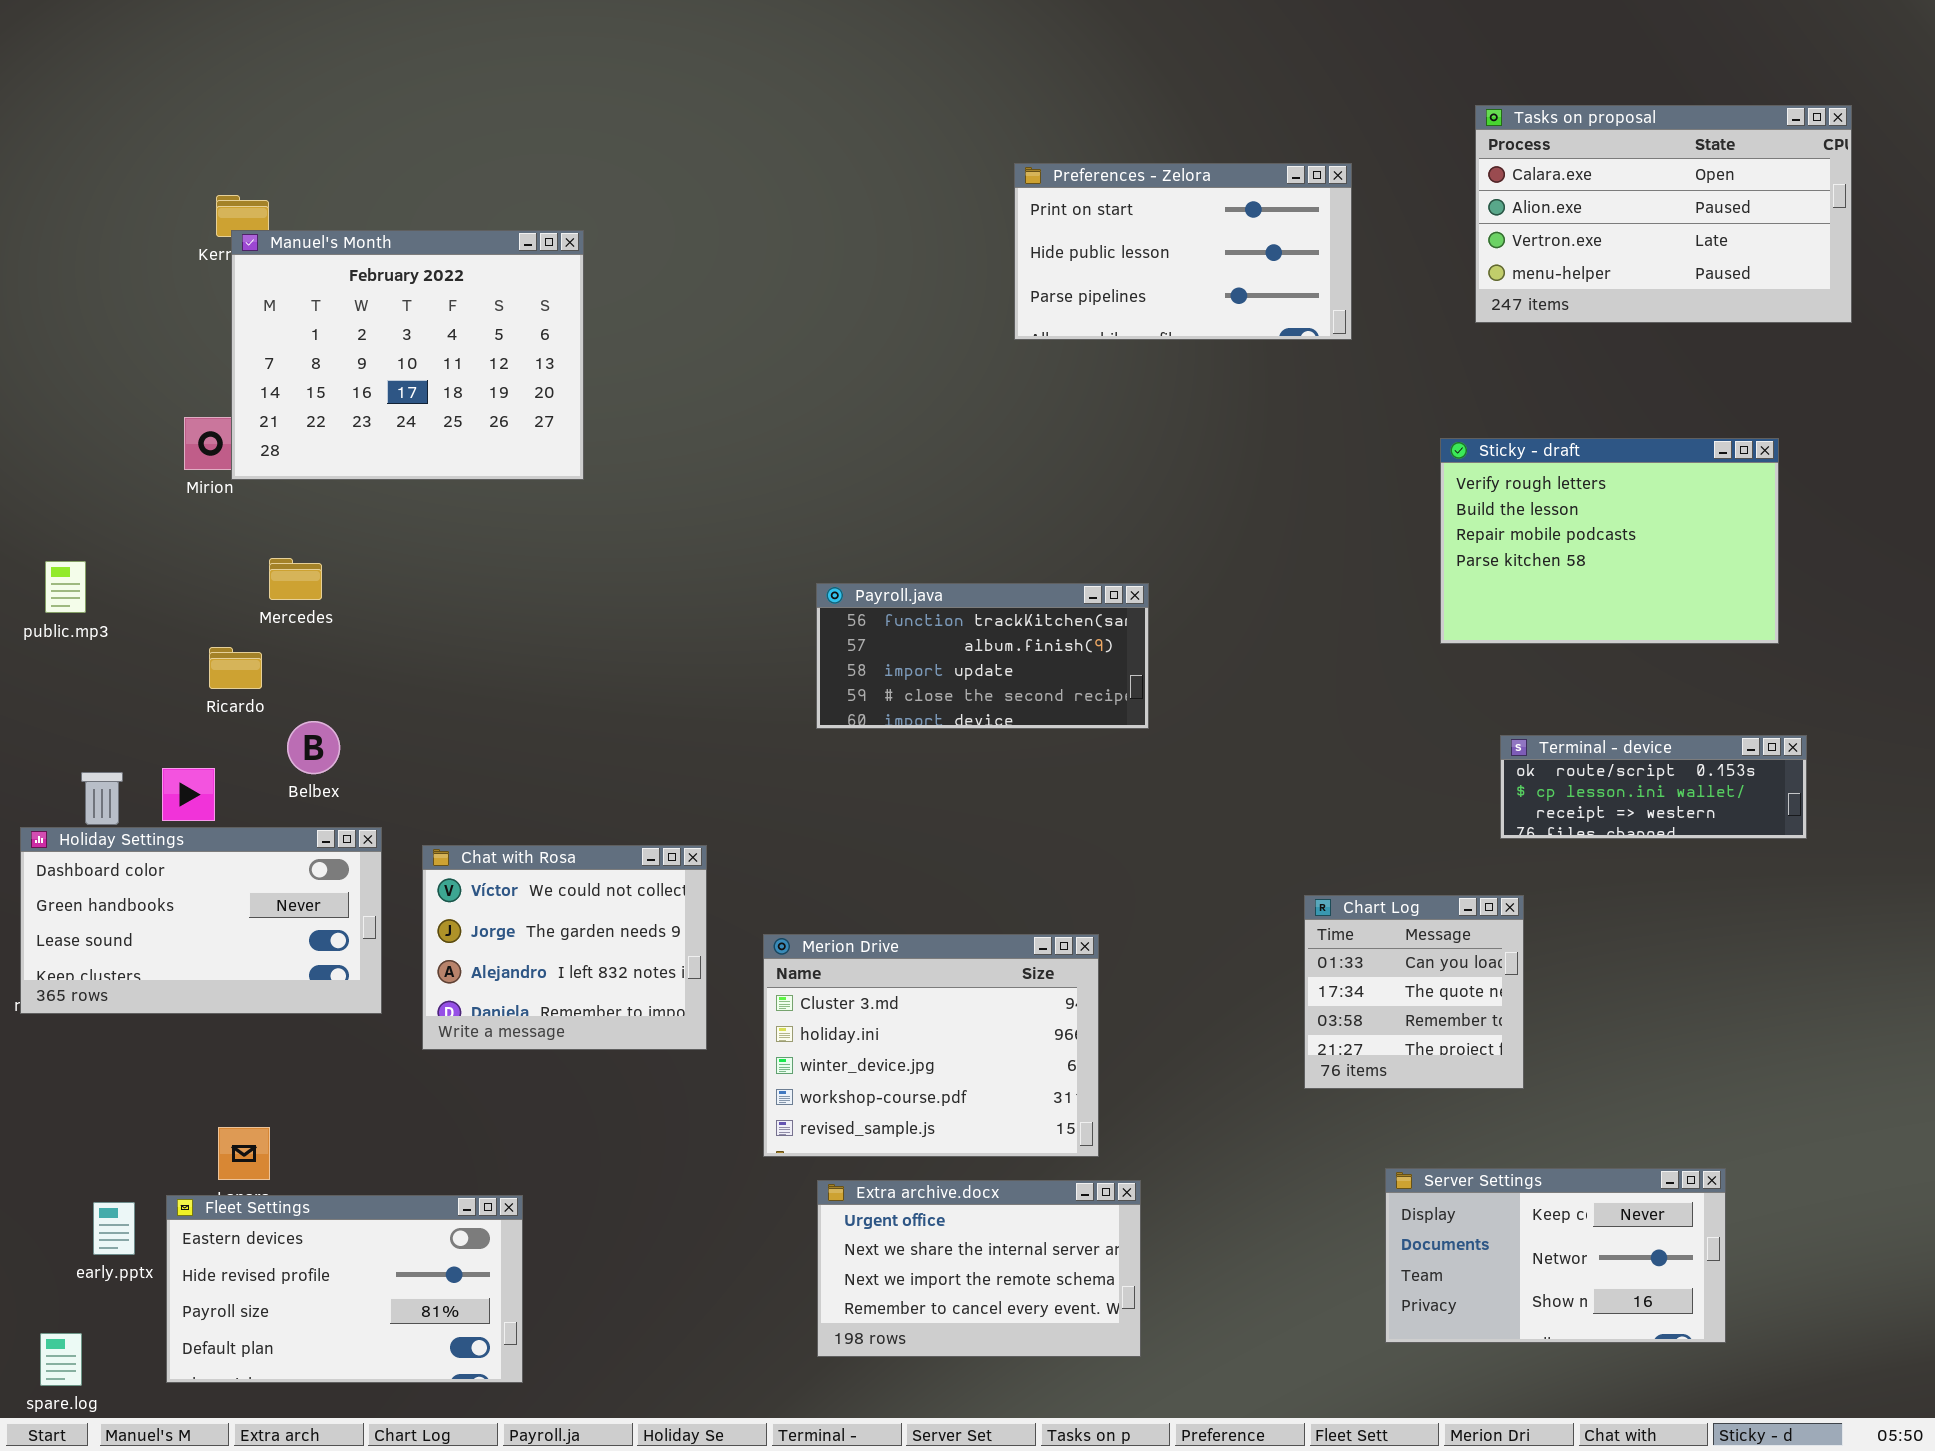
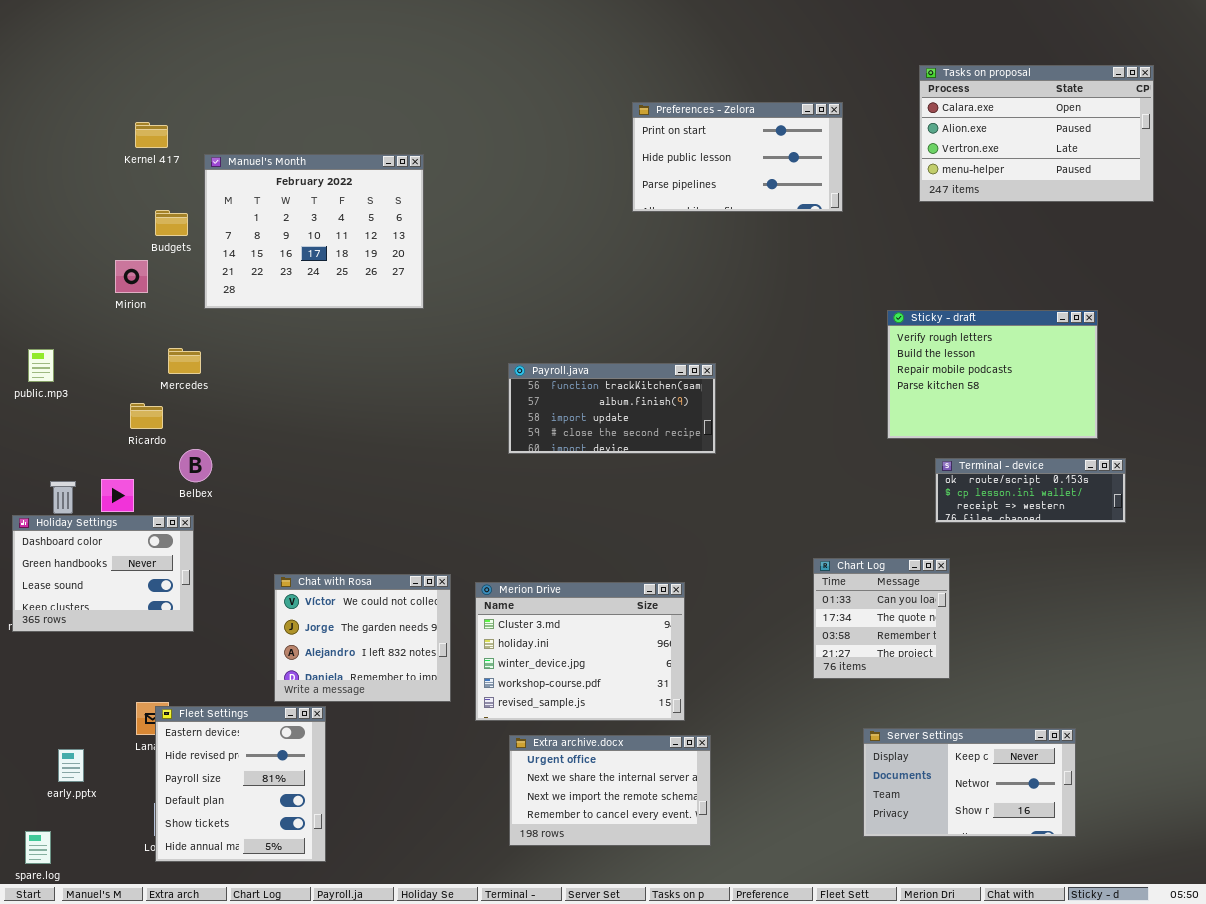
Manuel's Month: [231,230,584,480] -> [204,154,424,309], moved
Sticky - draft: [1440,438,1779,644] -> [887,310,1098,439], moved
Holiday Settings: [20,827,382,1014] -> [12,515,194,632], resized
Chat with Rosa: [422,845,707,1050] -> [274,574,451,702], moved
Fleet Settings: [166,1195,523,1383] -> [155,706,326,862], resized

